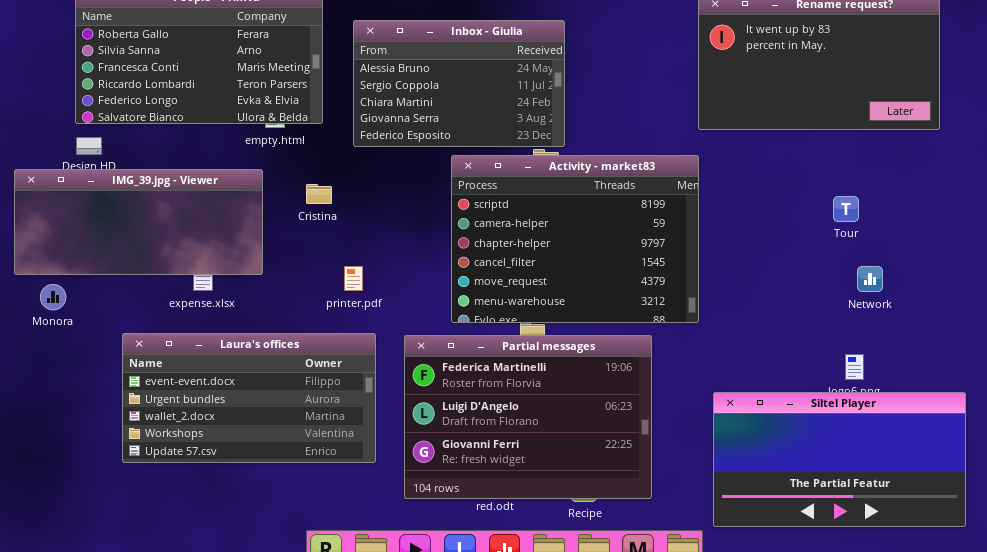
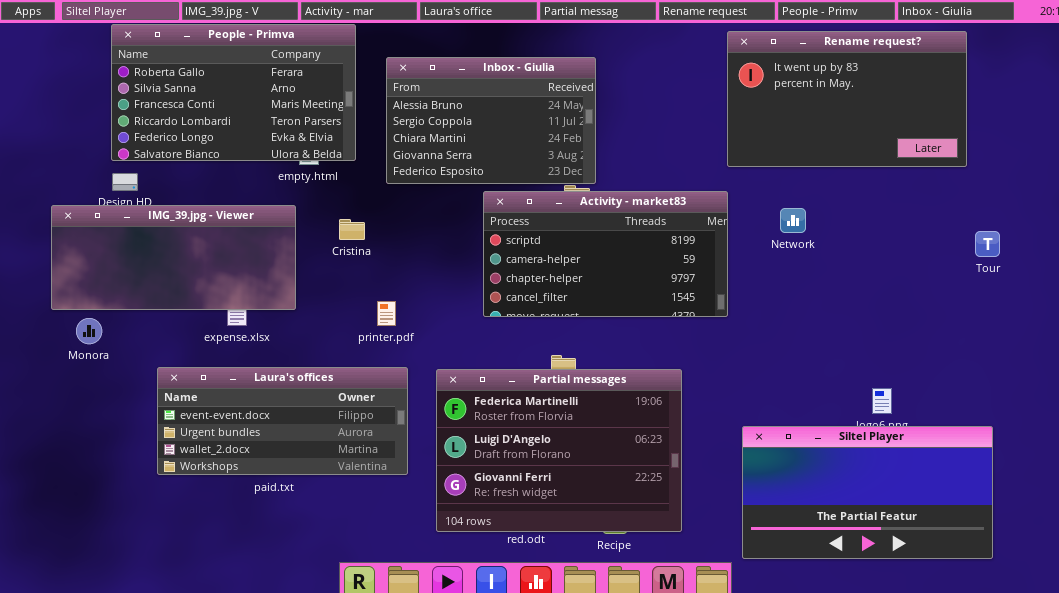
Activity - market83: [451,155,699,323] -> [483,191,728,317], resized
Tour: [833,196,859,222] -> [975,231,1000,257], moved
Network: [857,266,883,292] -> [780,208,806,233], moved
Laura's offices: [122,333,376,463] -> [157,367,408,475], resized

